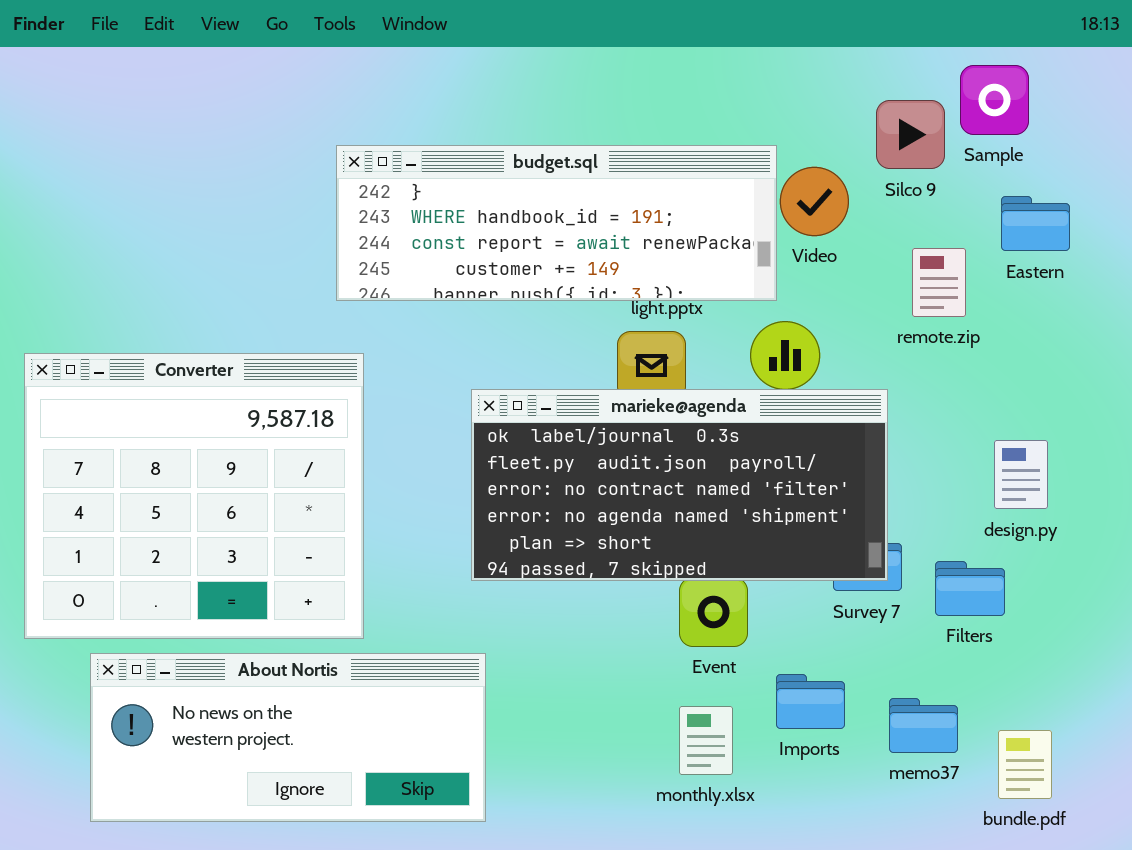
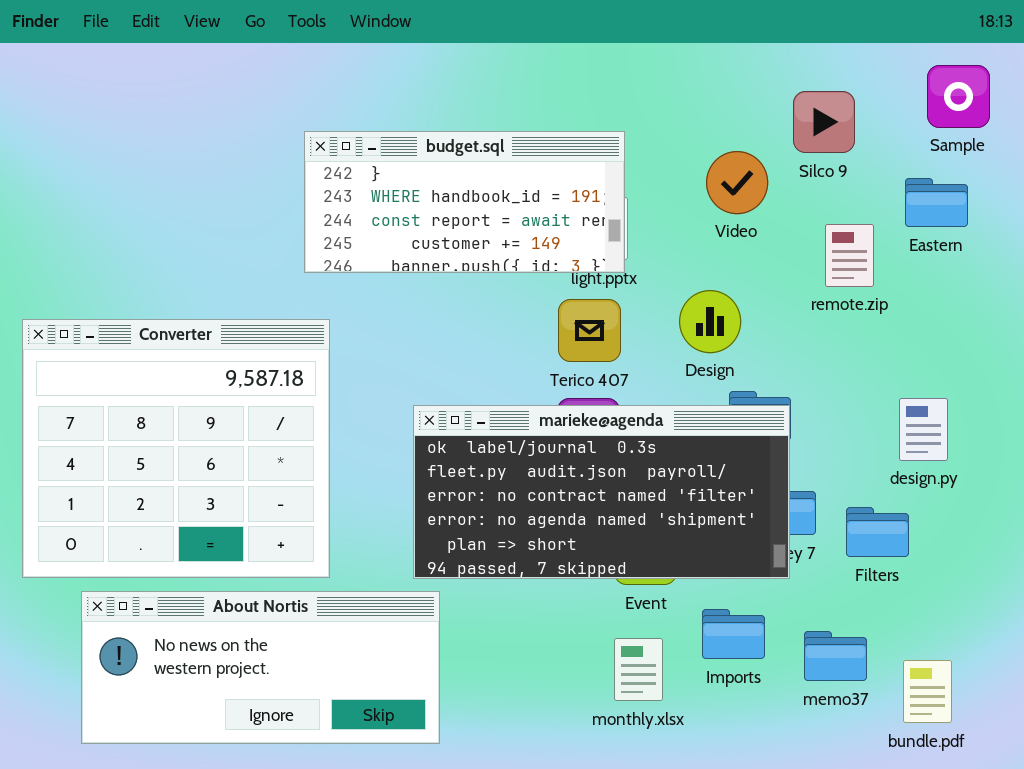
Sample: [960,65,1029,135] -> [927,65,990,128], moved
budget.sql: [336,145,777,301] -> [304,131,625,273], resized
marieke@agenda: [471,389,888,581] -> [413,405,790,579], moved

